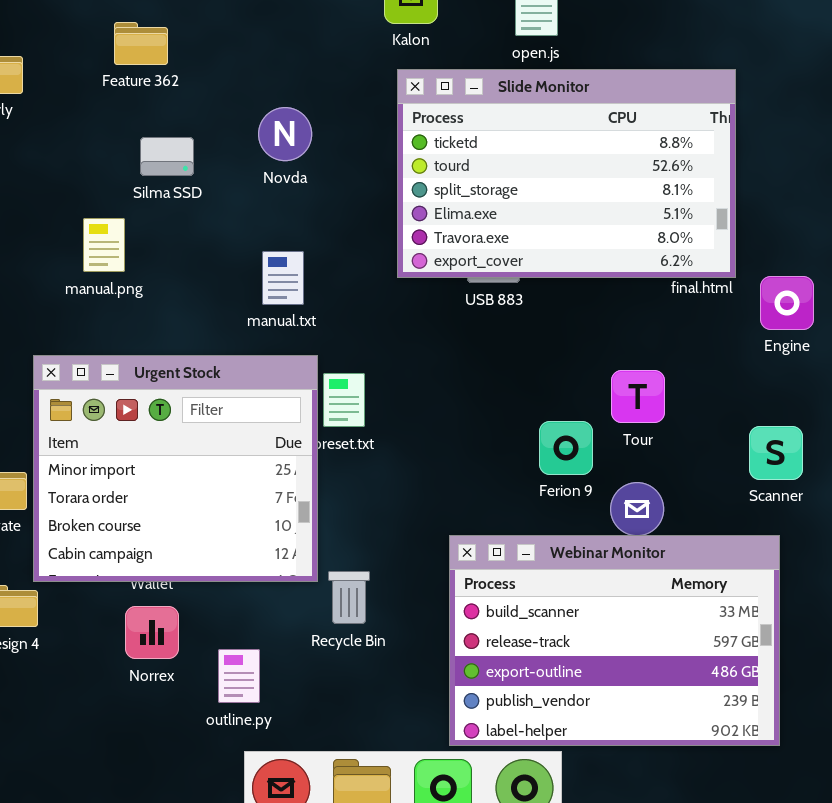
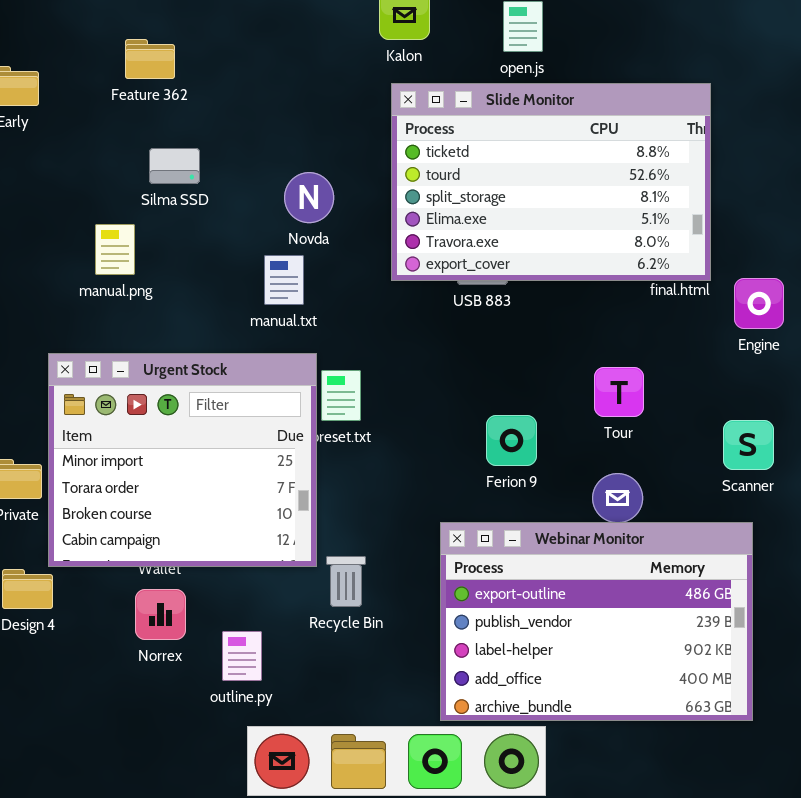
Novda: [258,107,312,161] -> [284,172,334,223], moved
Ferion 9: [539,421,593,475] -> [486,415,537,466], moved
Webinar Monitor: [449,535,780,746] -> [440,522,753,721], scrolled down 2 rows

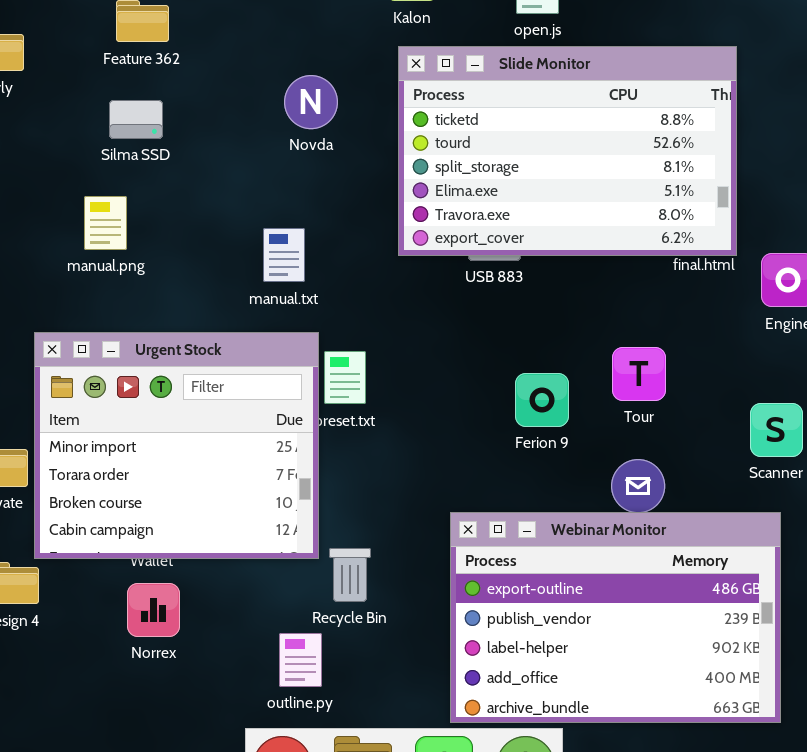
Silma SSD: [149,148,200,184] -> [109,100,163,139], moved
Novda: [284,172,334,223] -> [284,75,338,129], moved
Ferion 9: [486,415,537,466] -> [515,373,569,427], moved
outline.py: [222,631,262,681] -> [279,633,322,687], moved

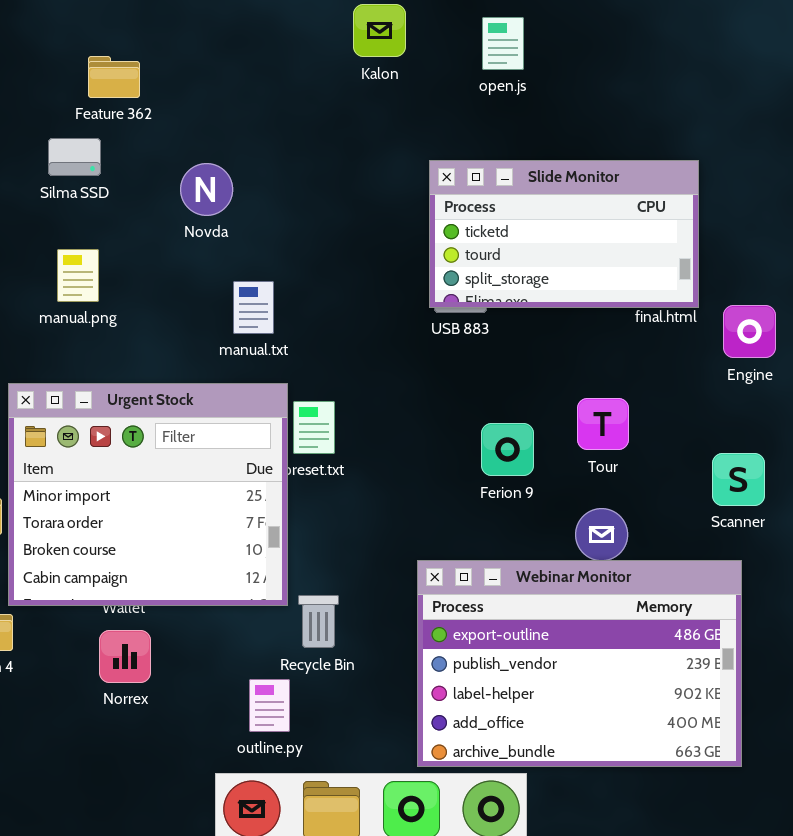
Slide Monitor: [398,46,737,256] -> [429,160,699,308], resized
Novda: [284,75,338,129] -> [180,163,233,216], moved
Silma SSD: [109,100,163,139] -> [48,138,101,176], moved

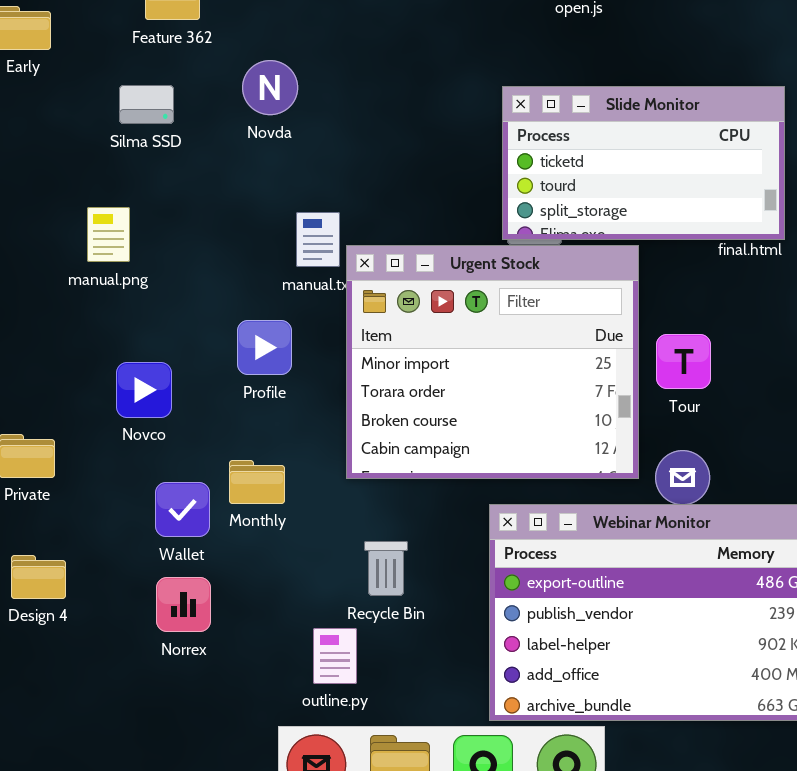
Silma SSD: [48,138,101,176] -> [119,85,174,124], moved
Novda: [180,163,233,216] -> [242,60,298,115], moved
manual.png: [57,249,99,302] -> [87,207,130,262], moved
Urgent Stock: [8,383,288,606] -> [346,245,639,479], moved

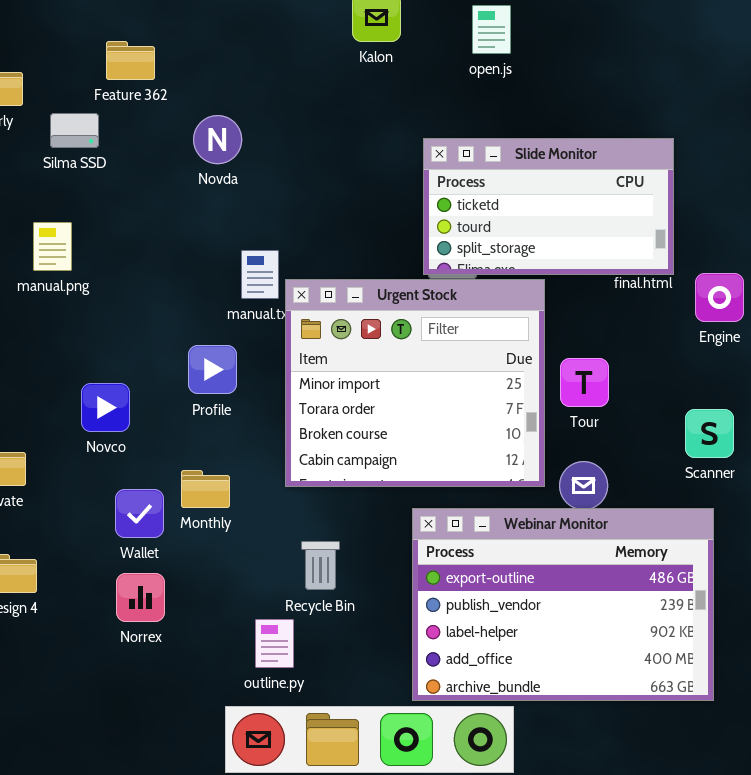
Silma SSD: [119,85,174,124] -> [50,113,99,148], moved
manual.png: [87,207,130,262] -> [33,222,72,271], moved

